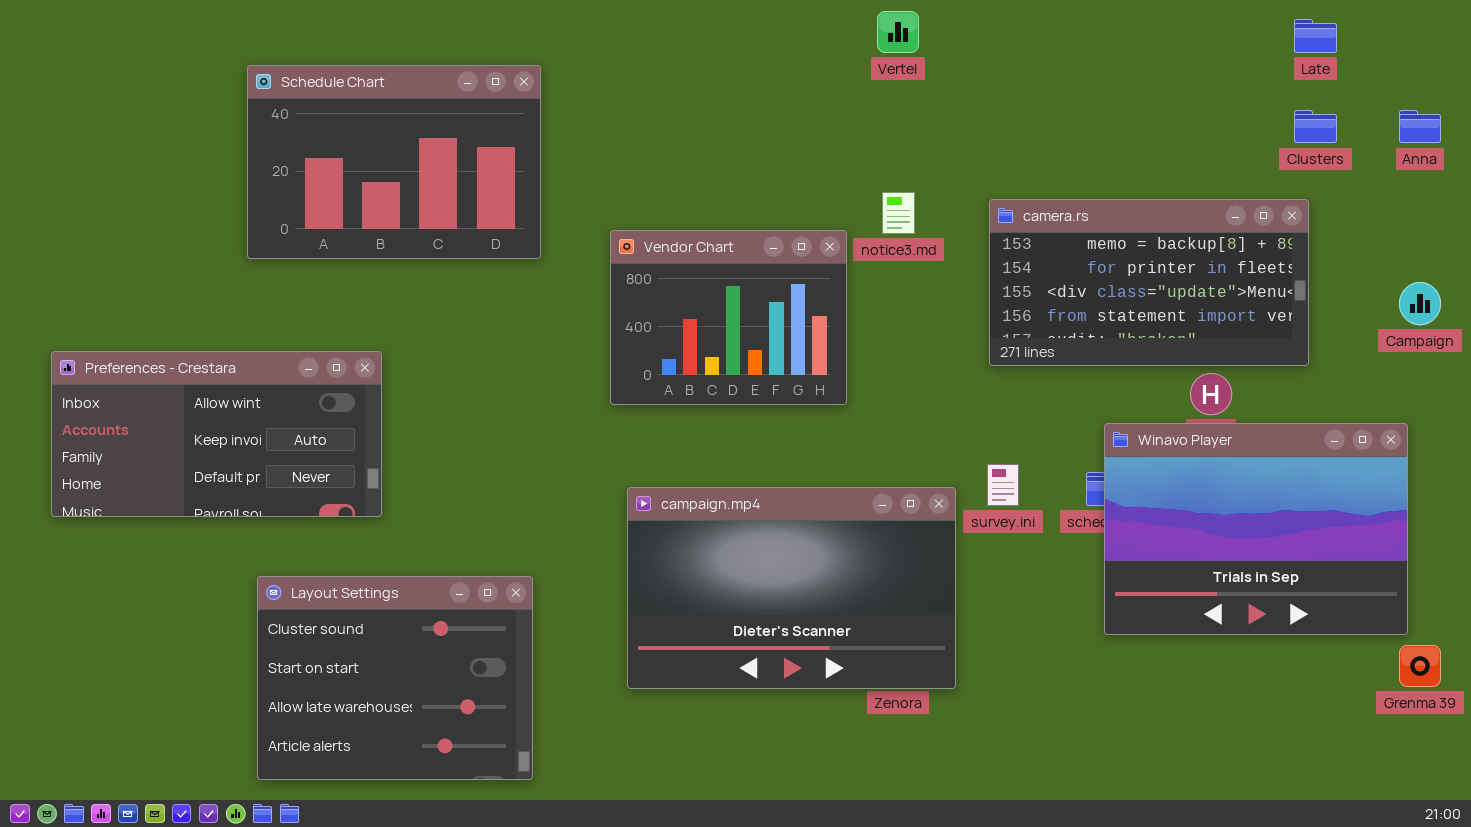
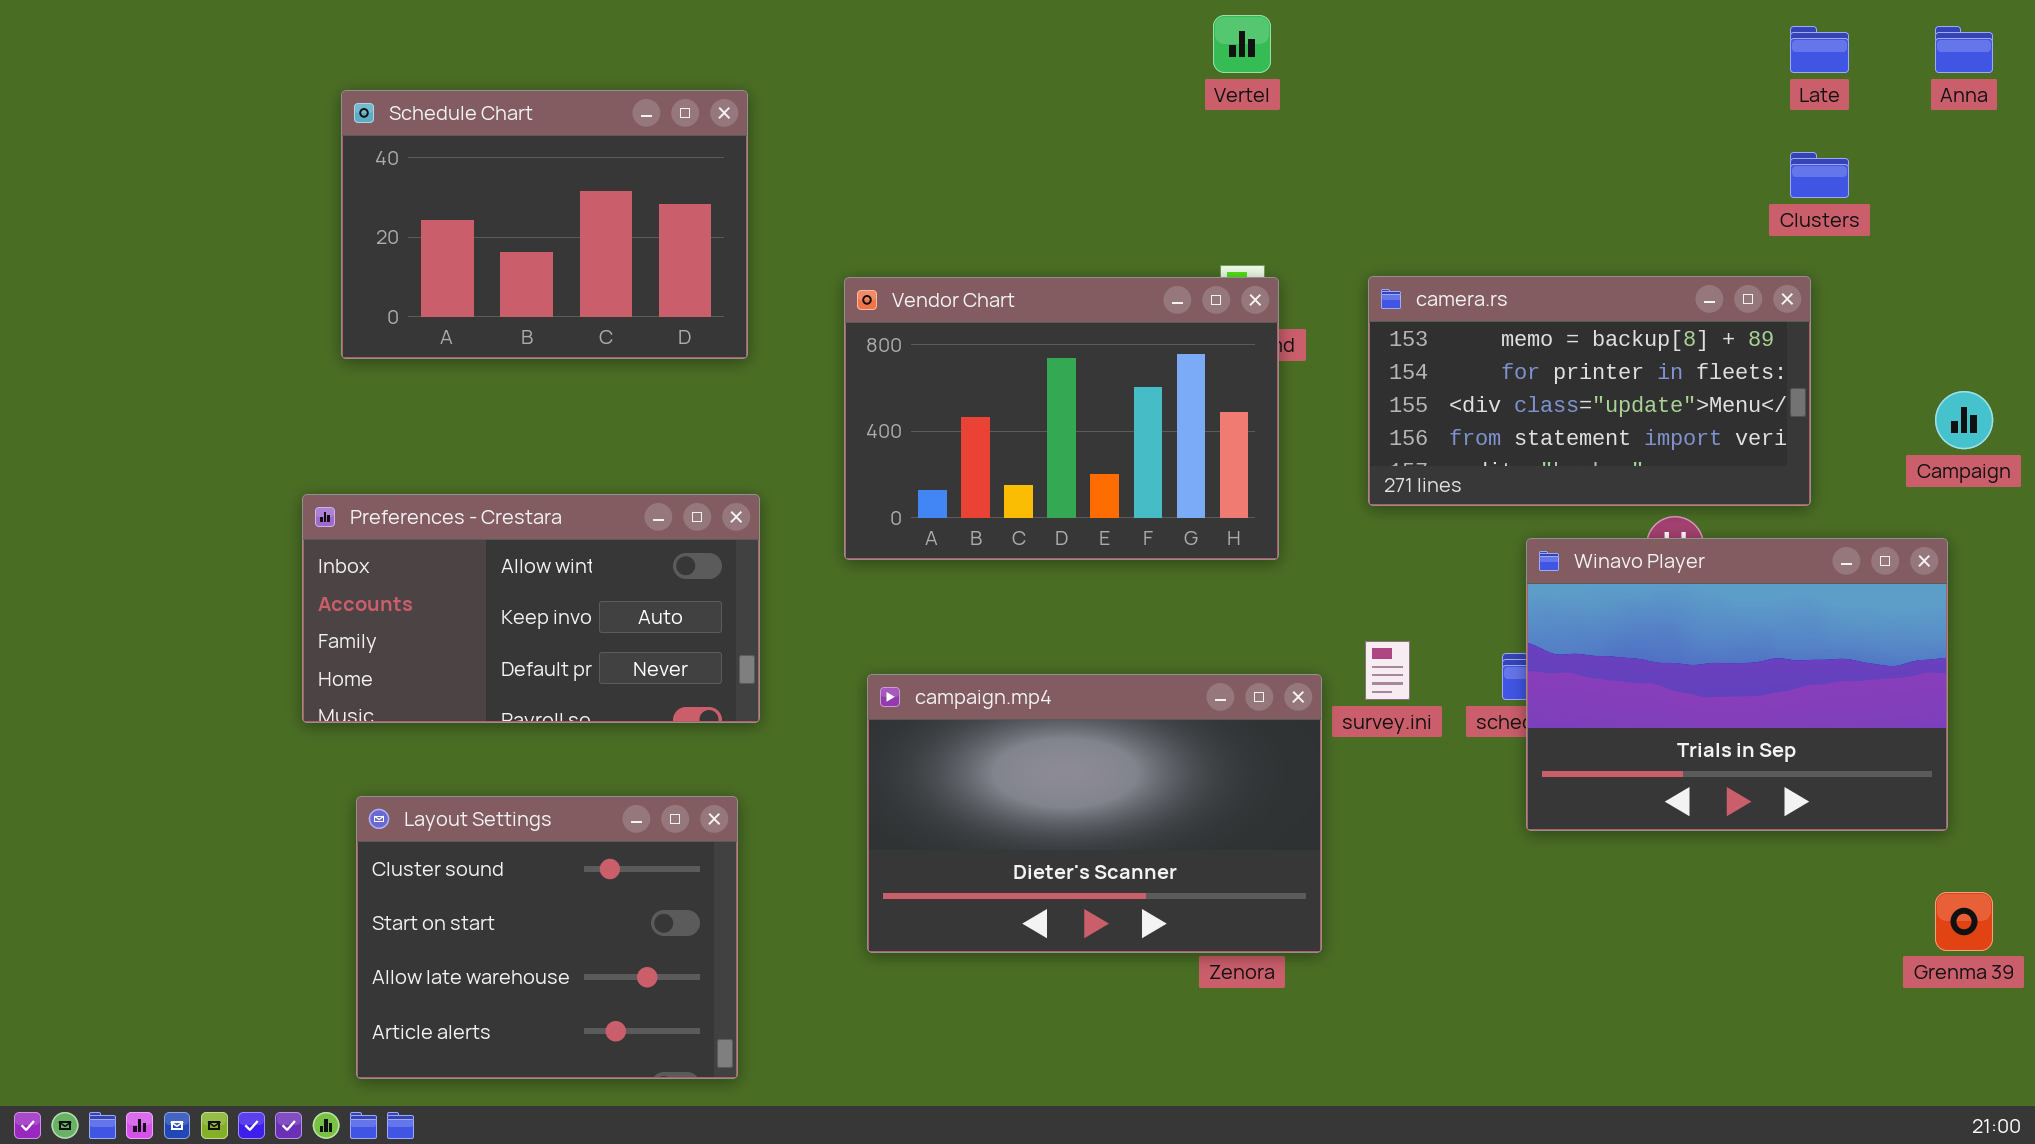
Anna: [1399,110,1441,143] -> [1935,26,1993,73], moved
Vendor Chart: [610,230,847,405] -> [844,277,1279,560], resized
Preferences - Crestara: [51,351,382,517] -> [302,494,760,723], moved
Winavo Player: [1104,423,1408,635] -> [1526,538,1948,831], moved

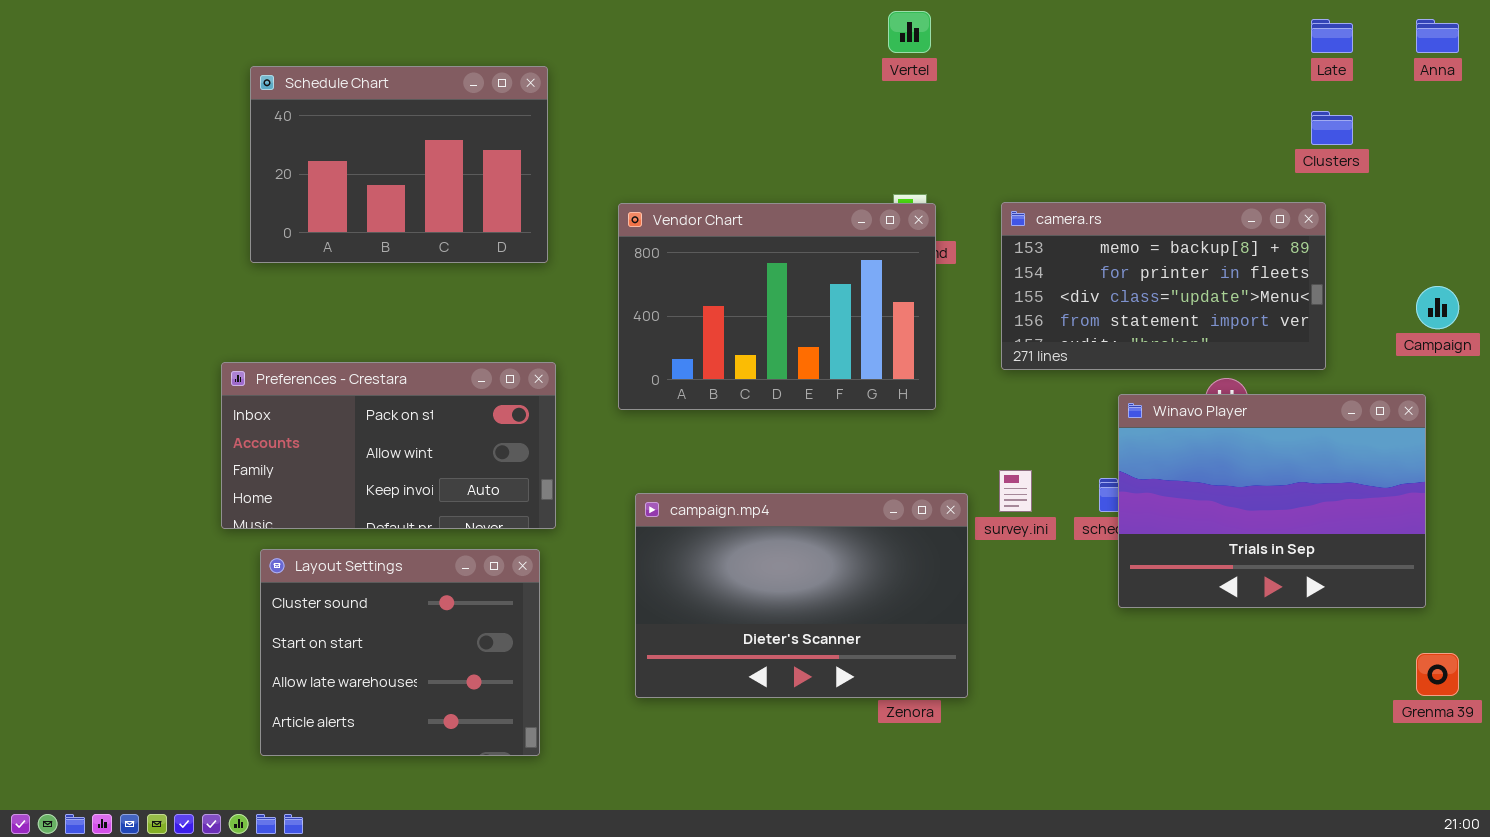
Preferences - Crestara: [302,494,760,723] -> [221,362,556,529], scrolled up 1 row
Layout Settings: [356,796,738,1079] -> [260,549,540,756], moved

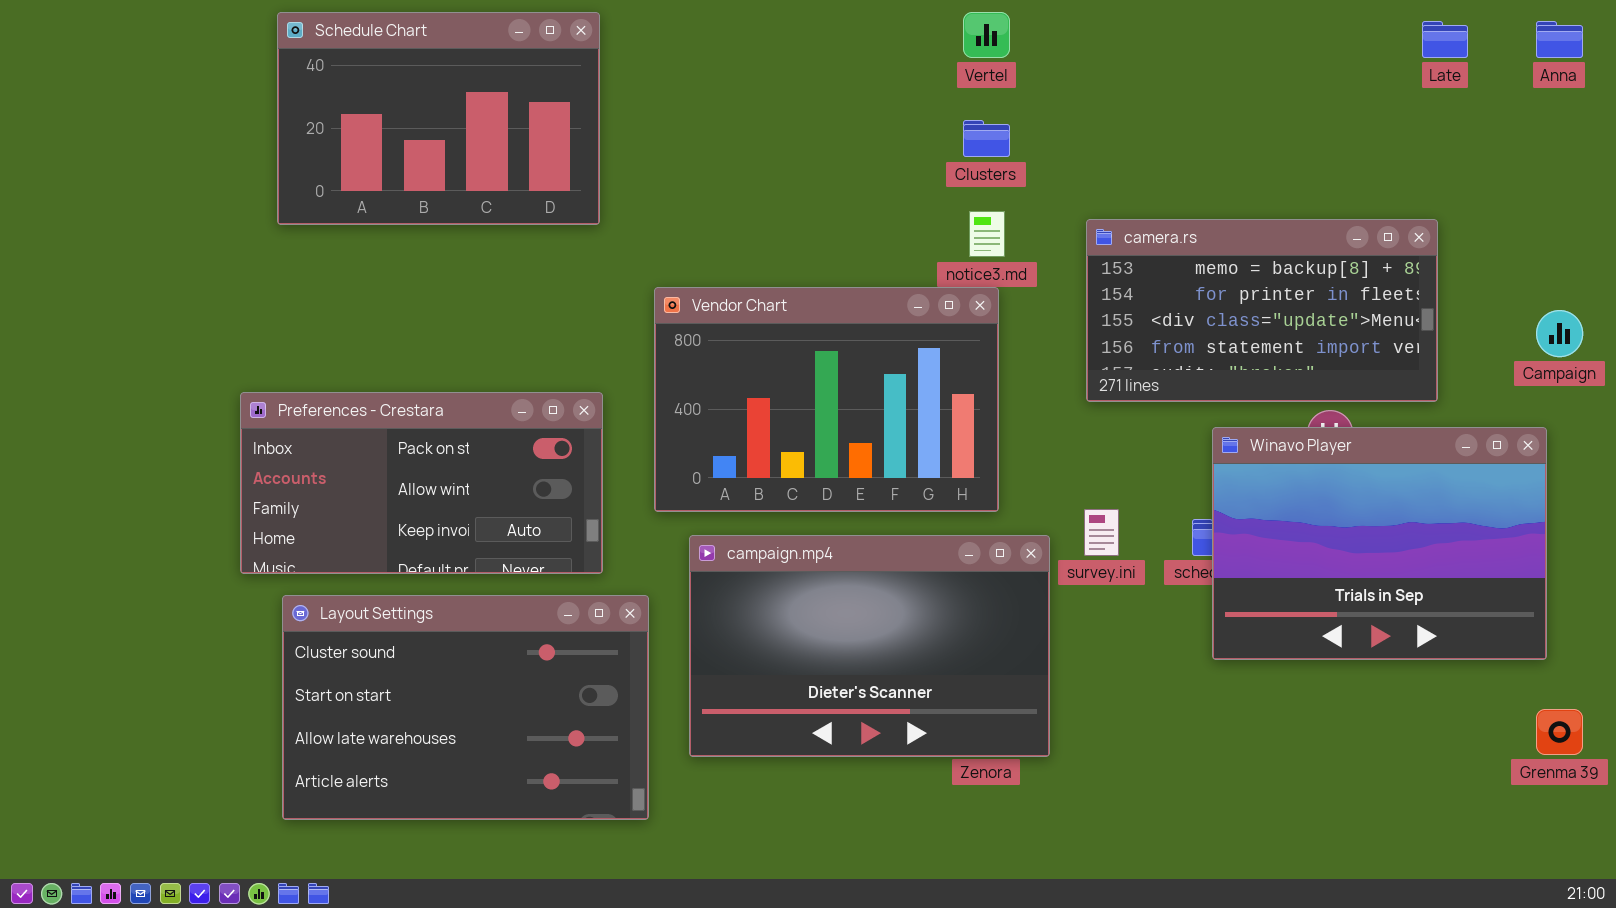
Schedule Chart: [250,66,548,263] -> [277,12,600,225], moved
Clusters: [1311,111,1353,145] -> [963,120,1010,157], moved
Vendor Chart: [618,203,936,410] -> [654,287,999,512], moved
Layout Settings: [260,549,540,756] -> [282,595,649,820], resized

